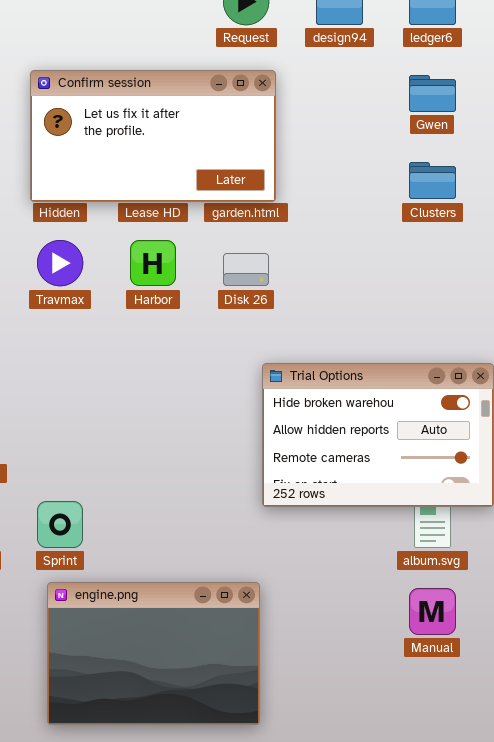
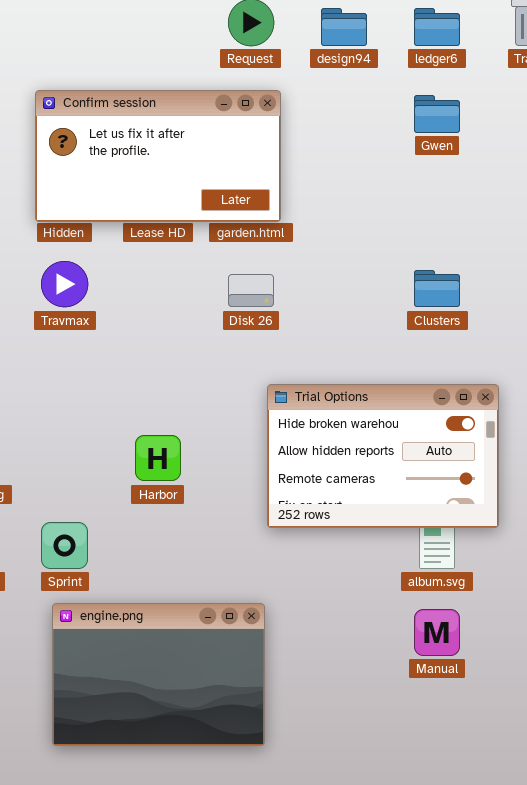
Clusters: [409,162,456,199] -> [414,270,460,307], moved
Harbor: [130,240,176,286] -> [135,435,181,481], moved

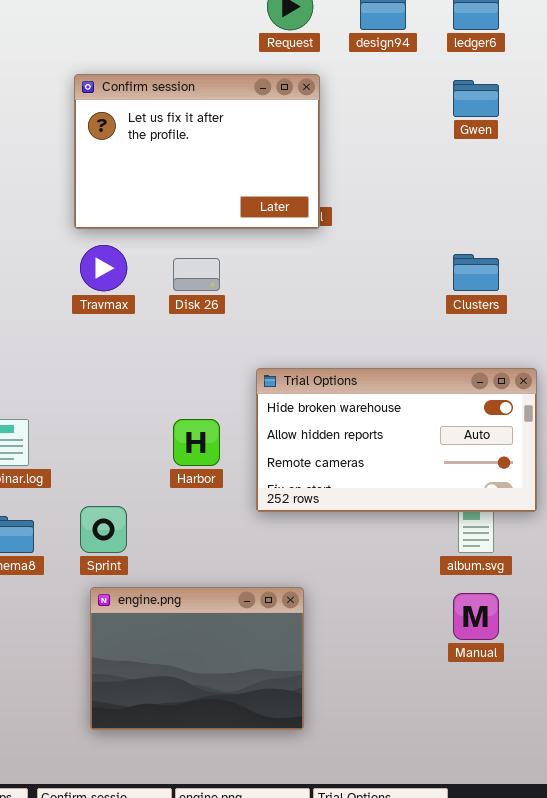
Confirm session: [35,90,281,222] -> [74,74,320,229], resized
Disk 26: [228,274,274,307] -> [173,258,220,291], moved
Trial Options: [267,384,499,528] -> [256,368,537,512], resized

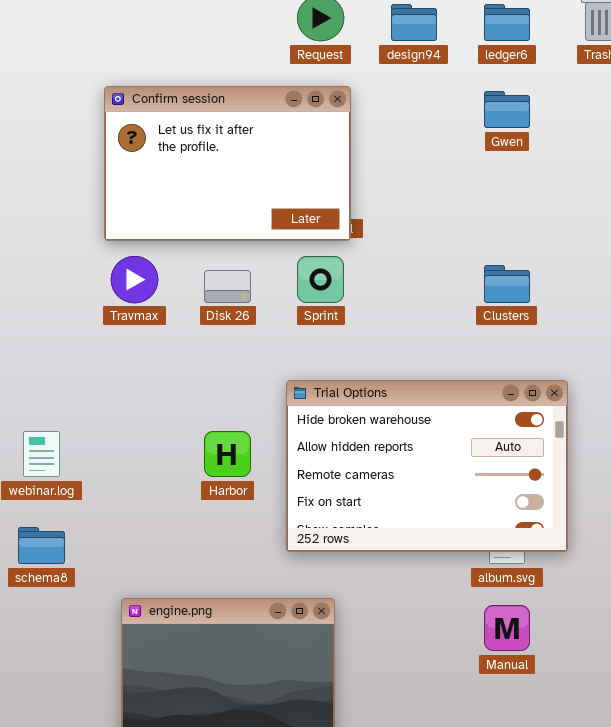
Trial Options: [256,368,537,512] -> [286,380,568,552], resized
Sprint: [80,506,127,553] -> [297,256,344,303], moved

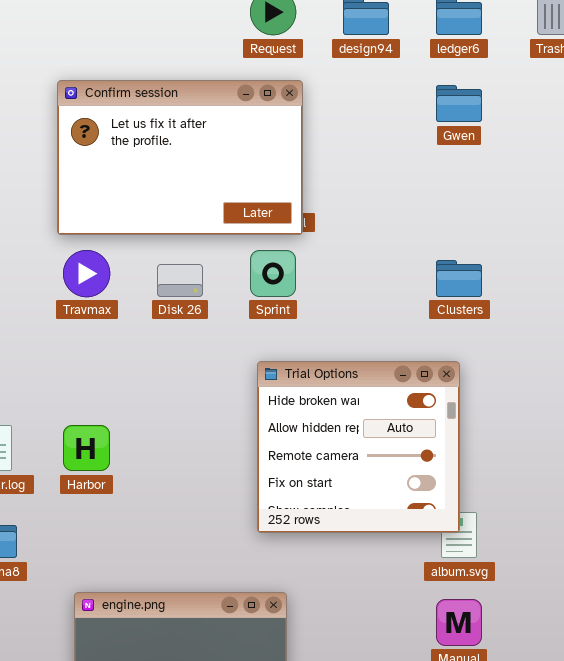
Trial Options: [286,380,568,552] -> [257,361,460,533], moved, resized
Harbor: [204,431,251,477] -> [63,425,110,471], moved

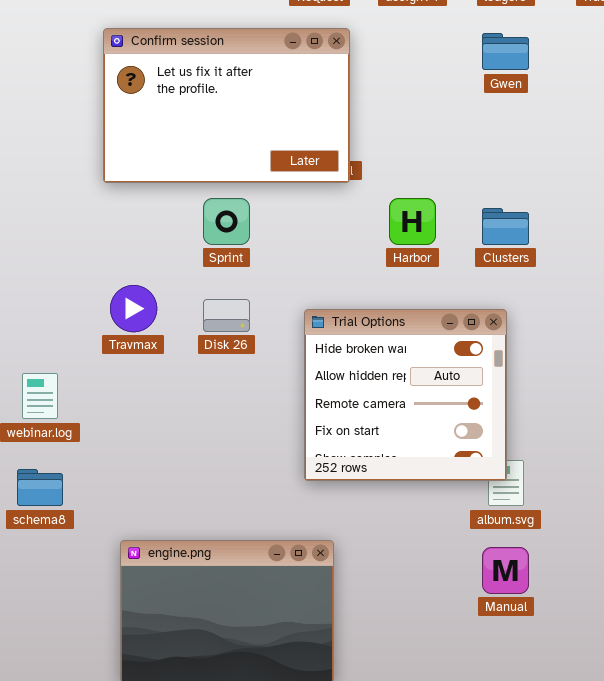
Travmax: [63,250,110,297] -> [110,285,157,332], moved
Sprint: [250,250,296,297] -> [203,198,250,245], moved
Disk 26: [157,264,203,297] -> [203,299,250,332], moved
Harbor: [63,425,110,471] -> [389,198,436,245], moved

